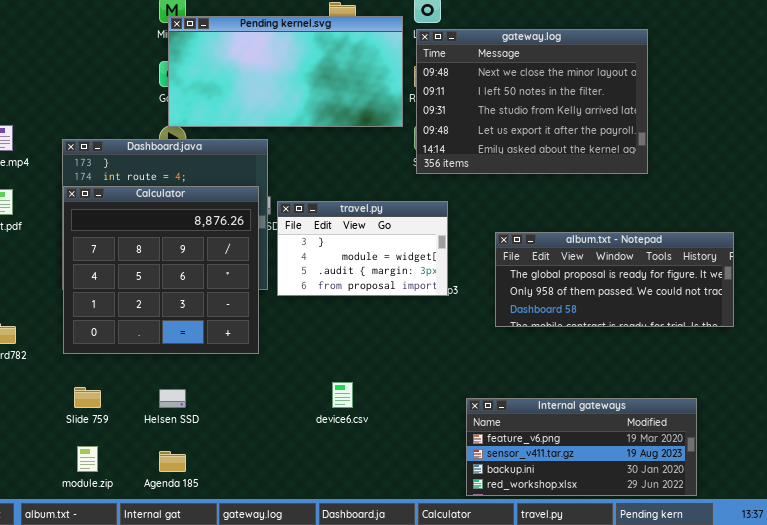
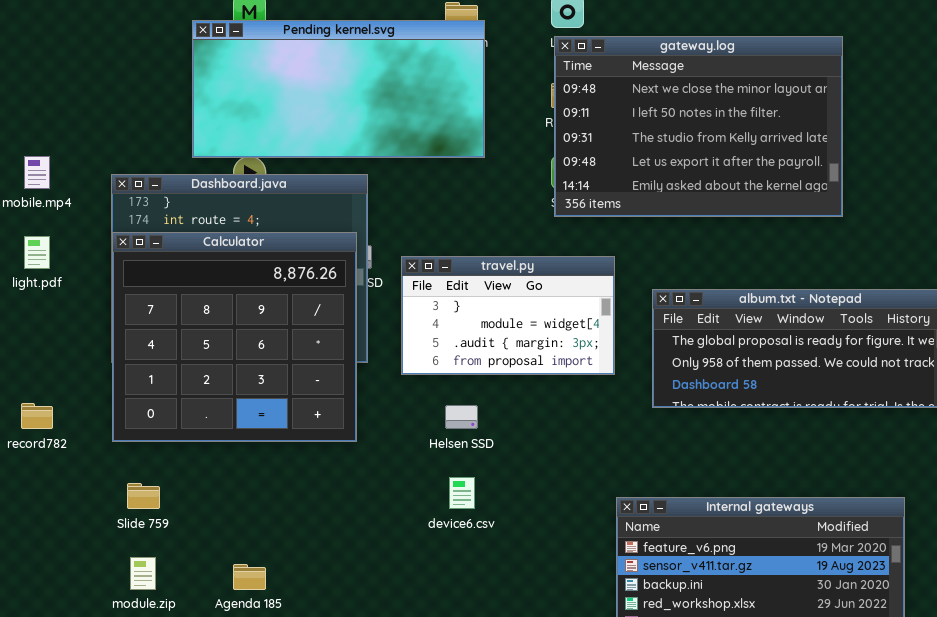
Pending kernel.svg: [168,16,403,127] -> [192,20,485,158], moved
travel.py: [277,201,448,296] -> [401,256,615,375], moved
Helsen SSD: [159,389,186,408] -> [445,405,478,429], moved

